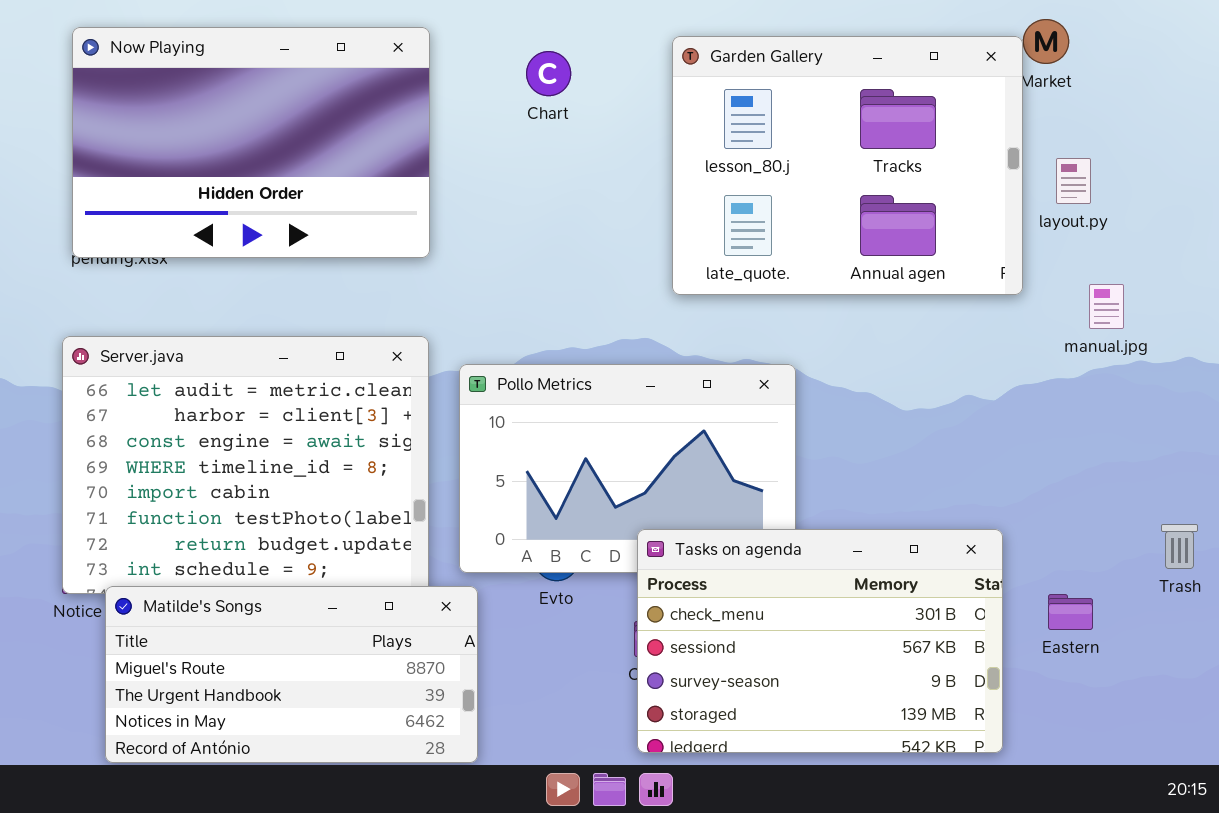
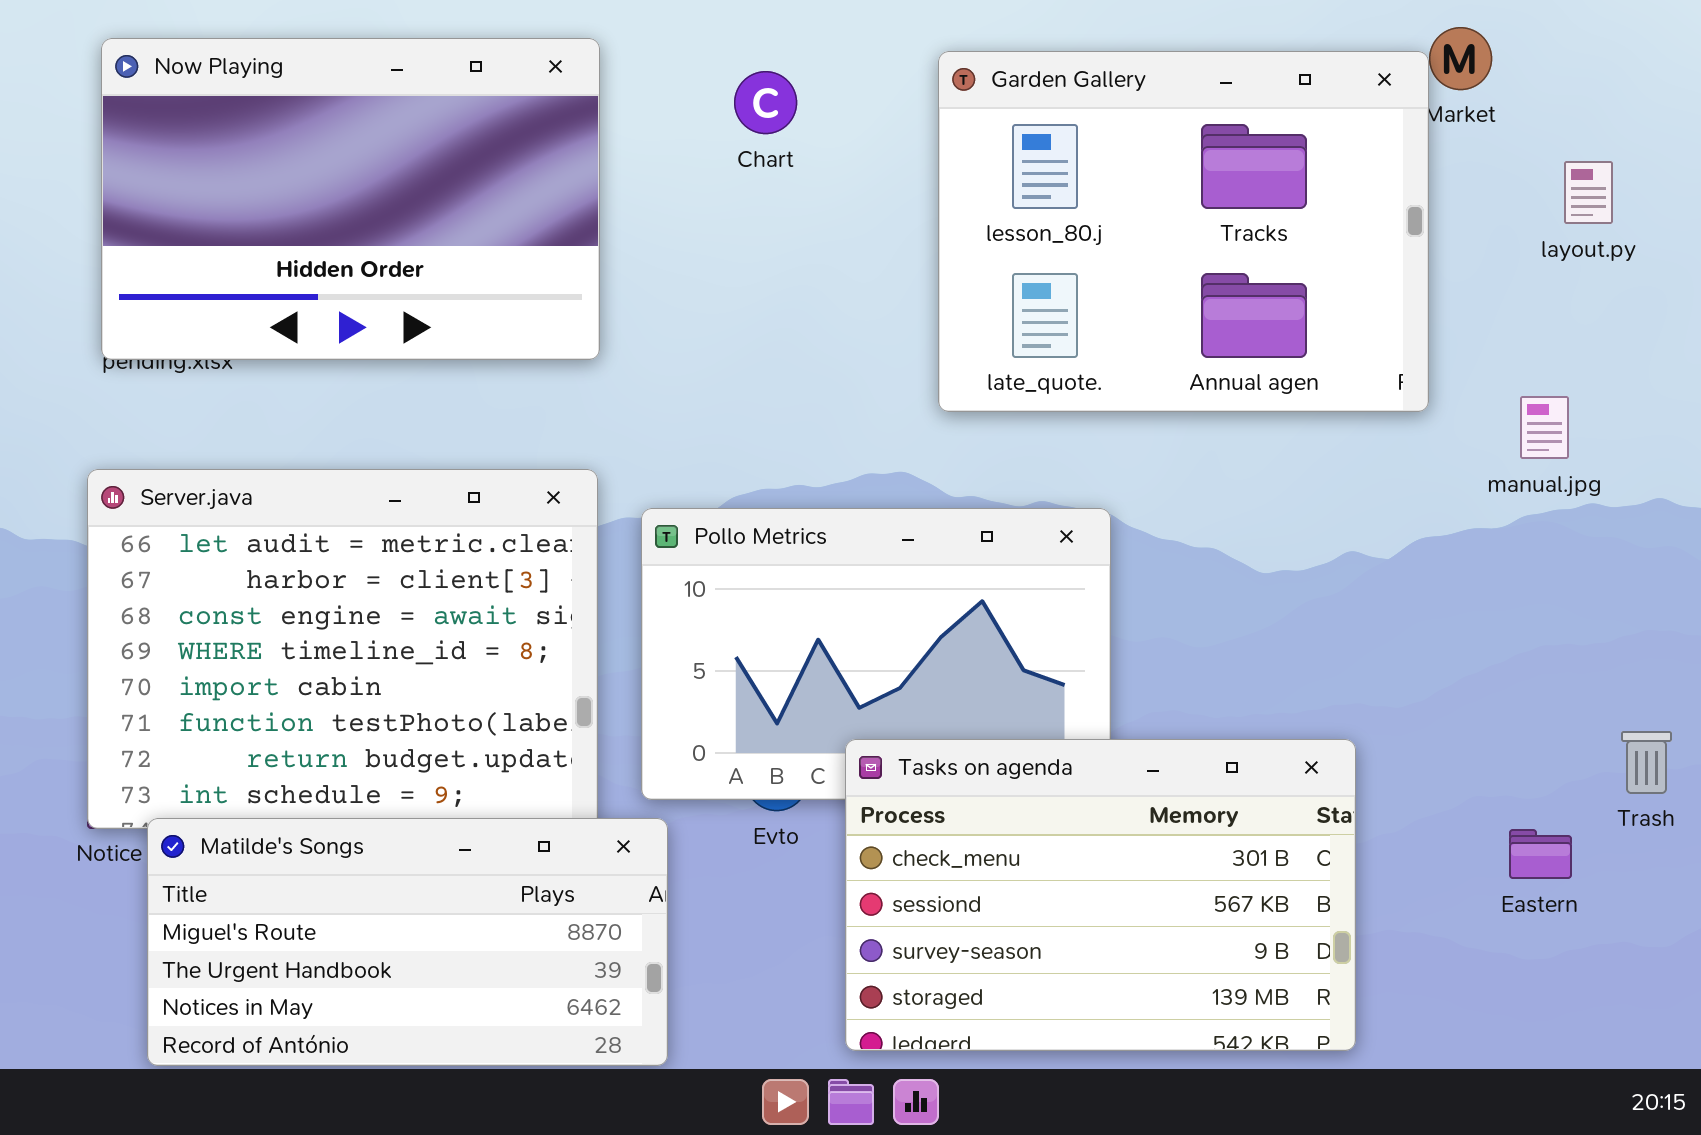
layout.py: [1056,158,1091,204] -> [1564,161,1613,224], moved
Tasks on agenda: [637,529,1003,753] -> [845,739,1356,1051], moved
Eastern: [1048,594,1093,630] -> [1509,829,1572,879], moved

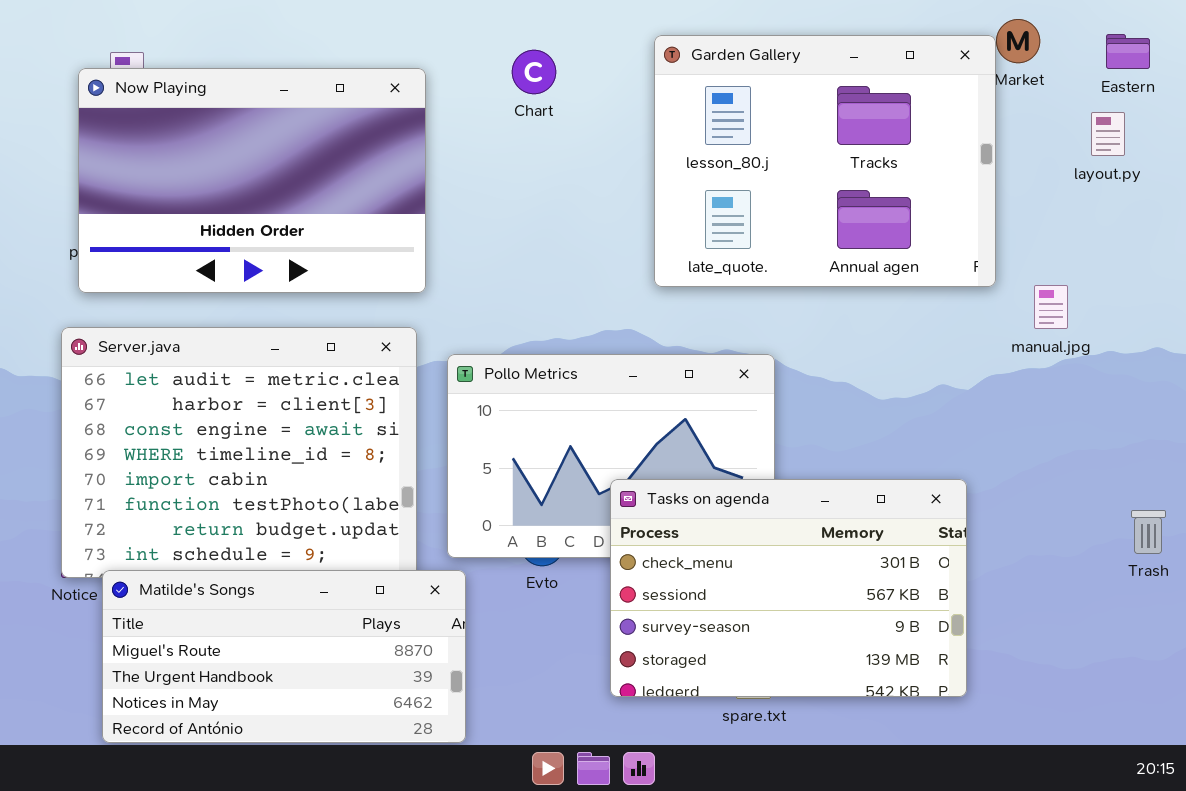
Now Playing: [101,38,600,360] -> [78,68,426,293], moved
manual.jpg: [1520,396,1569,459] -> [1034,285,1068,329], moved
Tasks on agenda: [845,739,1356,1051] -> [610,479,967,697], moved
Eastern: [1509,829,1572,879] -> [1106,34,1150,69], moved

